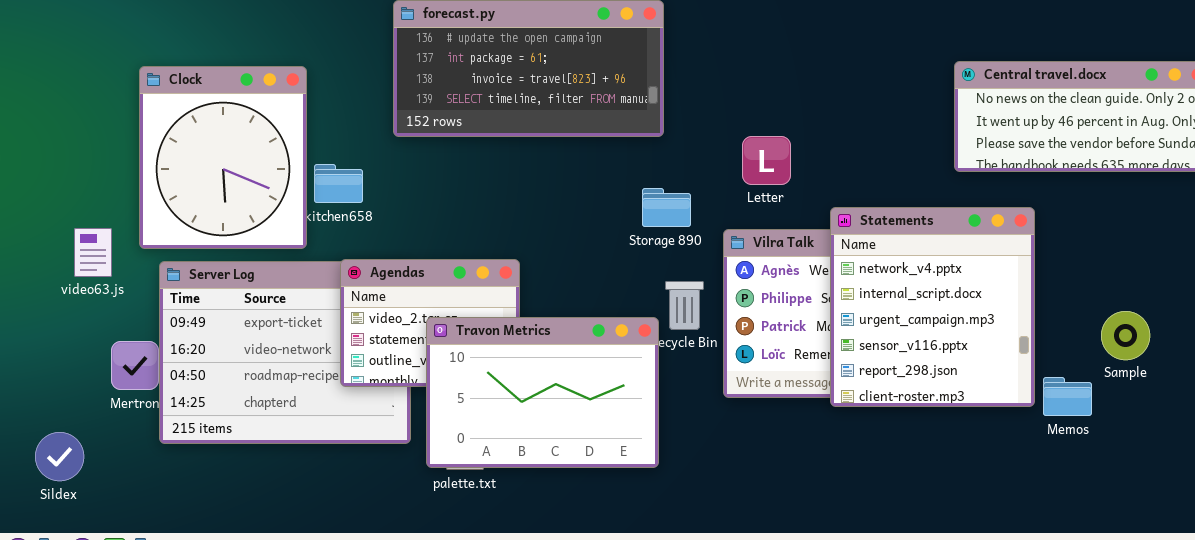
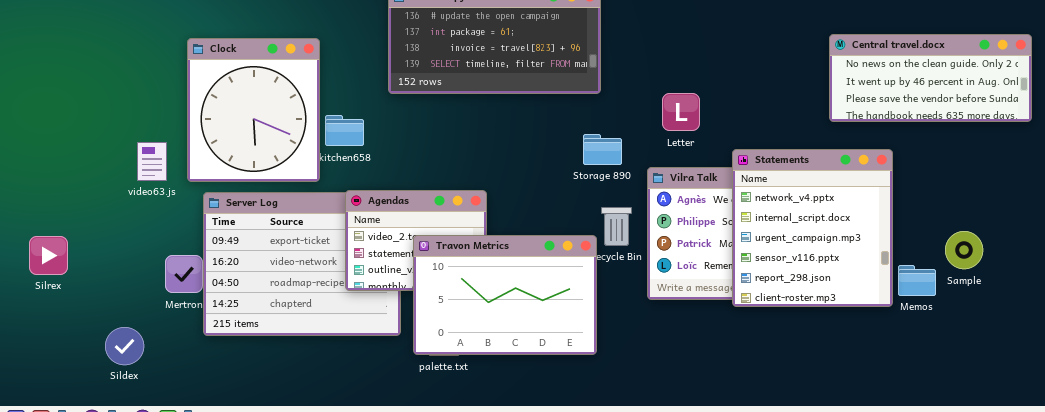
video63.js: [74,228,112,277] -> [137,142,167,181], moved
Memos: [1043,377,1092,416] -> [898,265,936,296], moved

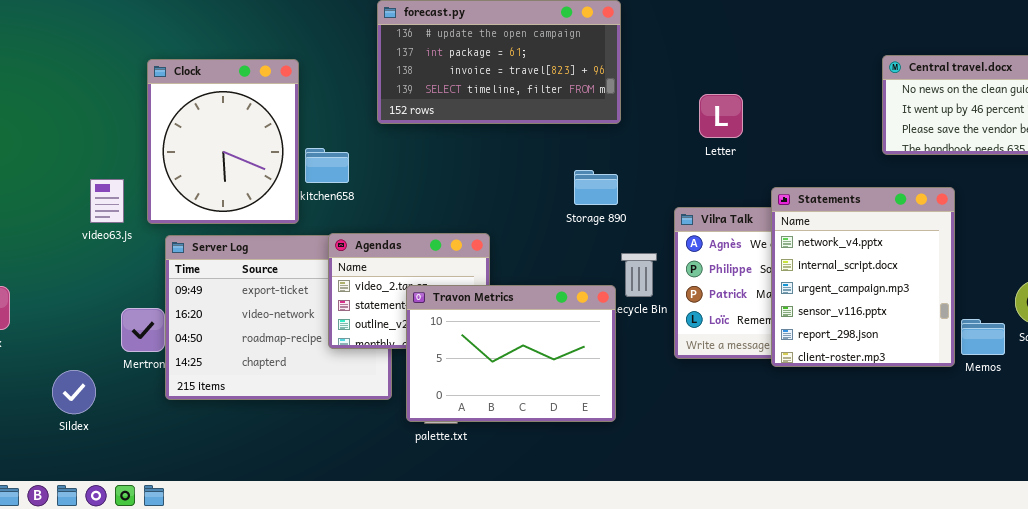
Letter: [662,93,700,131] -> [699,94,743,138], moved
Storage 890: [583,134,622,165] -> [574,170,618,205], moved
Sildex: [105,327,144,365] -> [52,370,96,414], moved

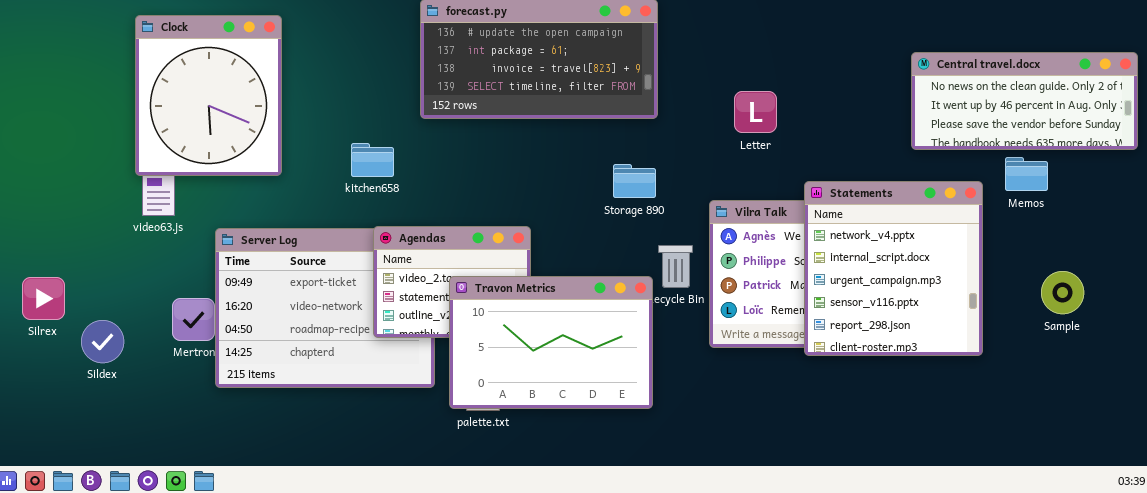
Clock: [147,59,299,224] -> [135,15,282,176], moved
Memos: [961,319,1005,355] -> [1005,157,1048,191], moved
Sildex: [52,370,96,414] -> [81,320,124,363], moved

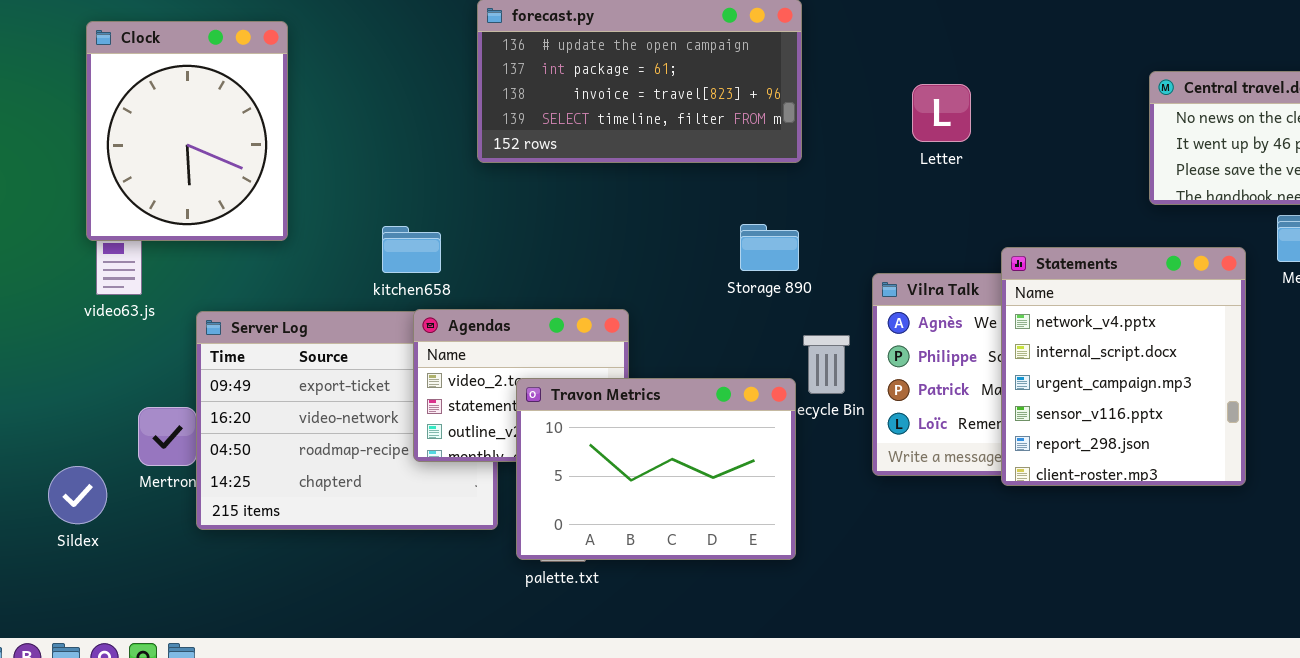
Letter: [734,91,777,133] -> [912,84,971,142], moved
kitchen658: [351,143,394,177] -> [382,226,441,273], moved
Sildex: [81,320,124,363] -> [48,466,107,524], moved

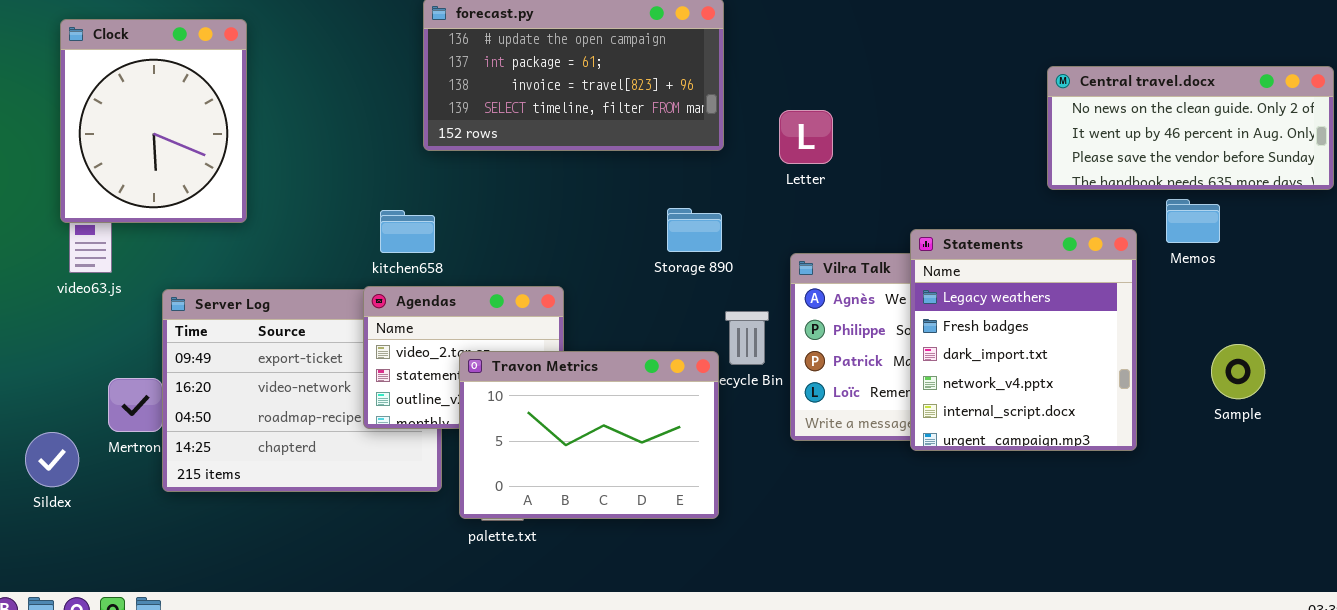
Letter: [912,84,971,142] -> [779,110,833,164], moved
kitchen658: [382,226,441,273] -> [380,210,435,253], moved
Statements: [1001,247,1246,486] -> [910,229,1137,451], scrolled up 3 rows

